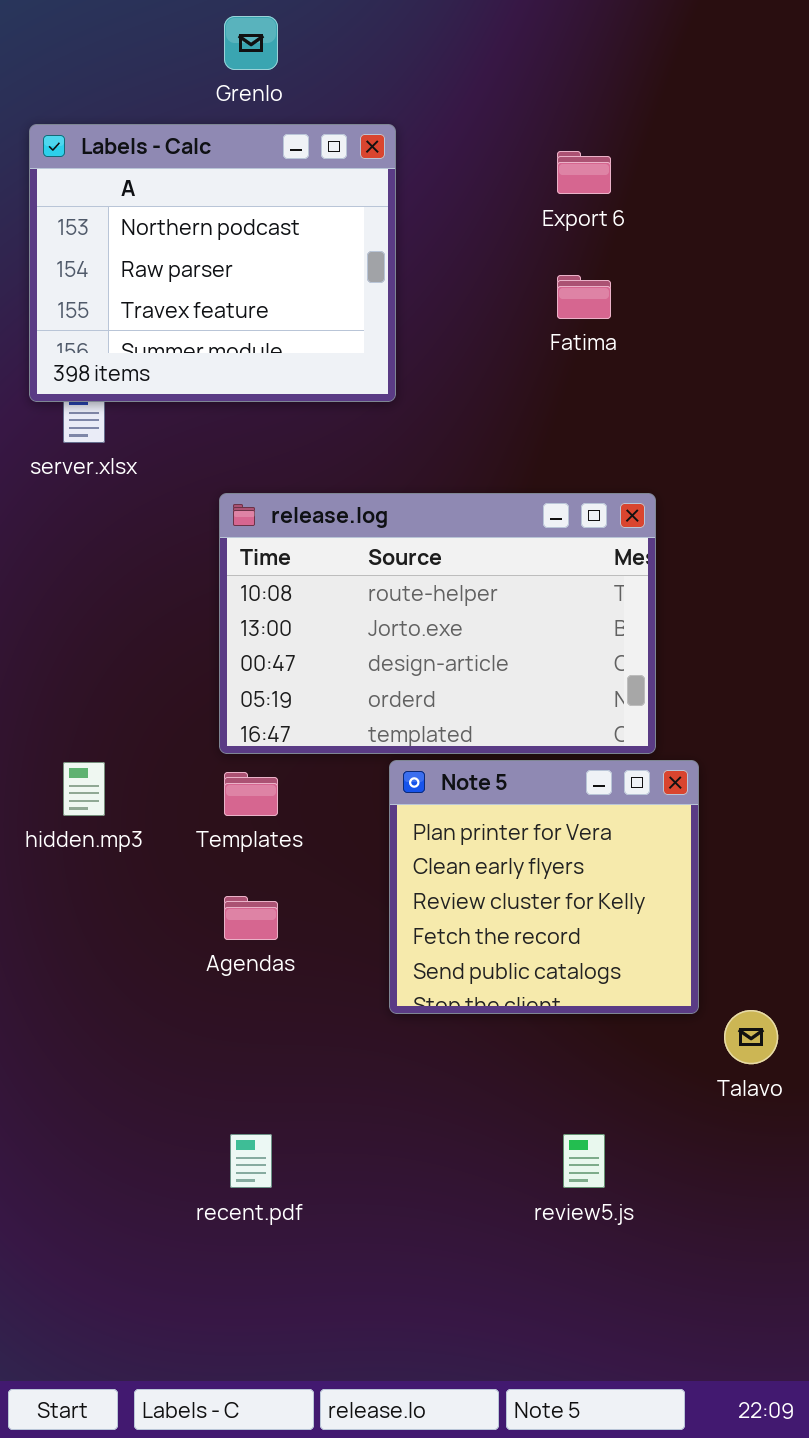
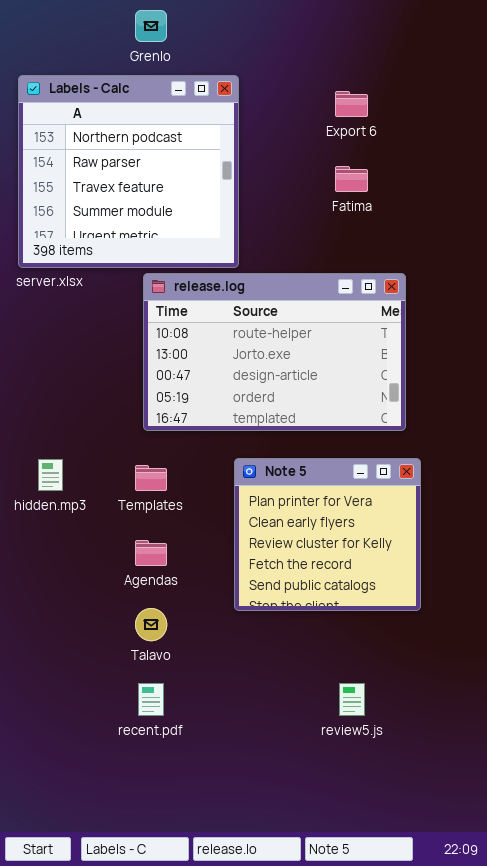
Labels - Calc: [29,124,396,402] -> [18,75,239,268], resized
release.log: [219,493,656,754] -> [143,273,406,431], moved
Talavo: [724,1010,778,1064] -> [135,608,167,641], moved

